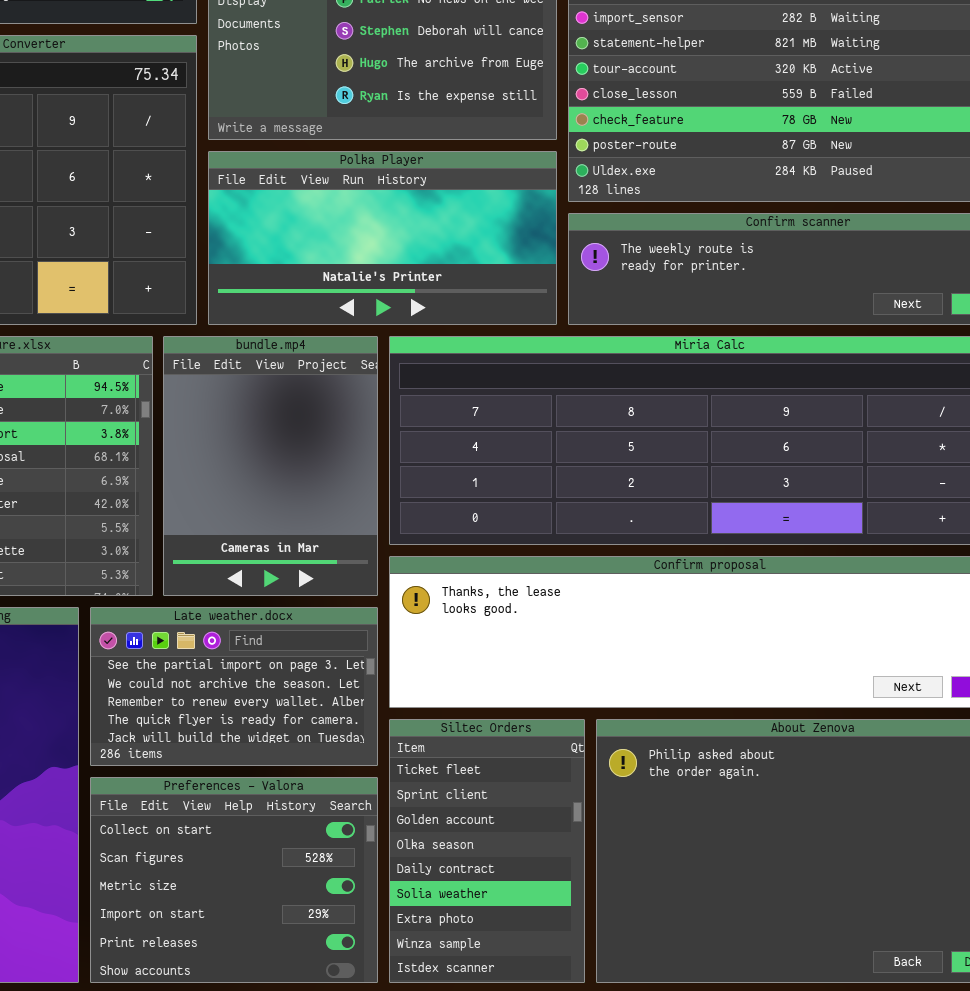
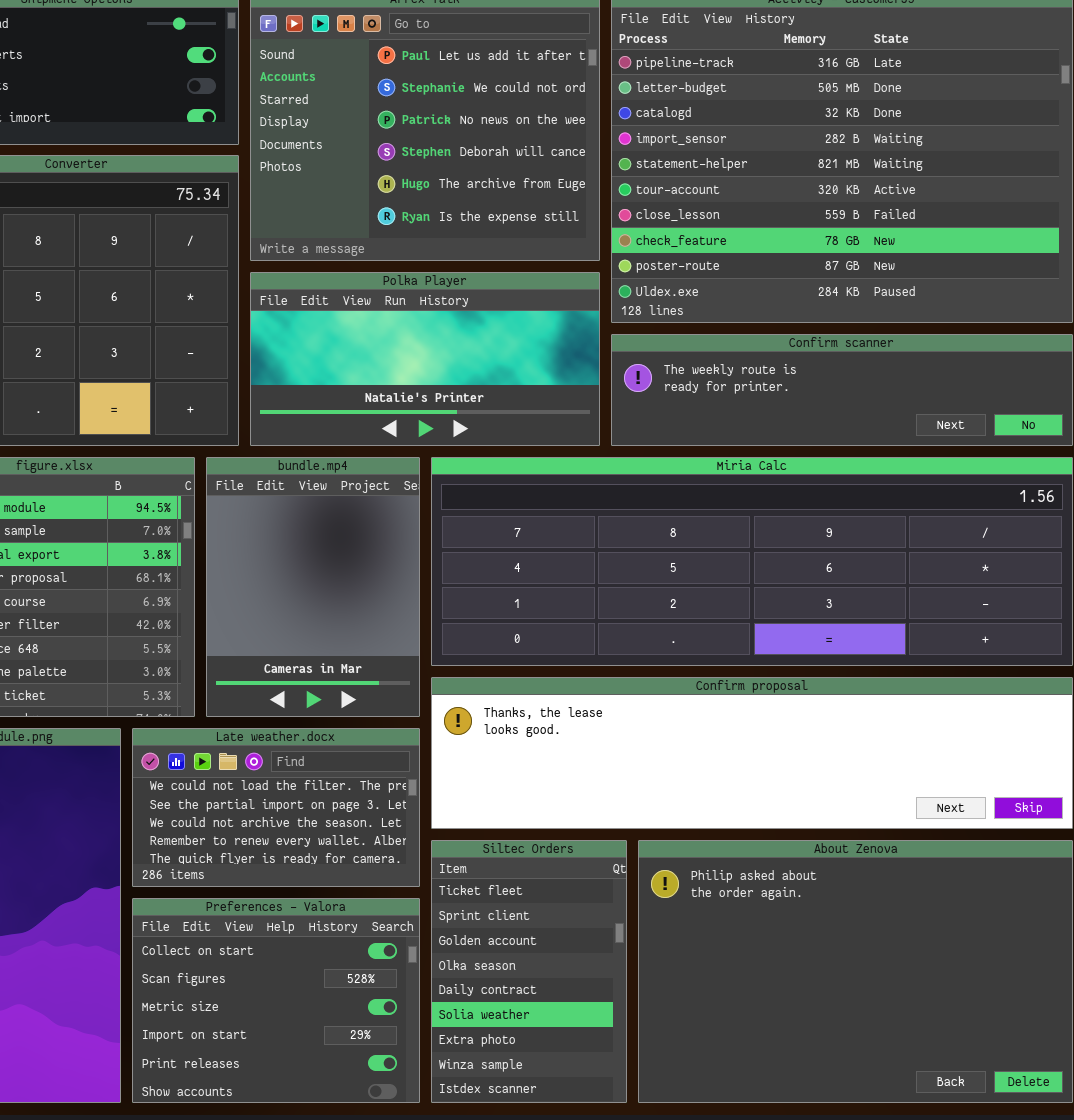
Late weather.docx: [90,607,378,766] -> [132,728,420,887], scrolled up 1 row

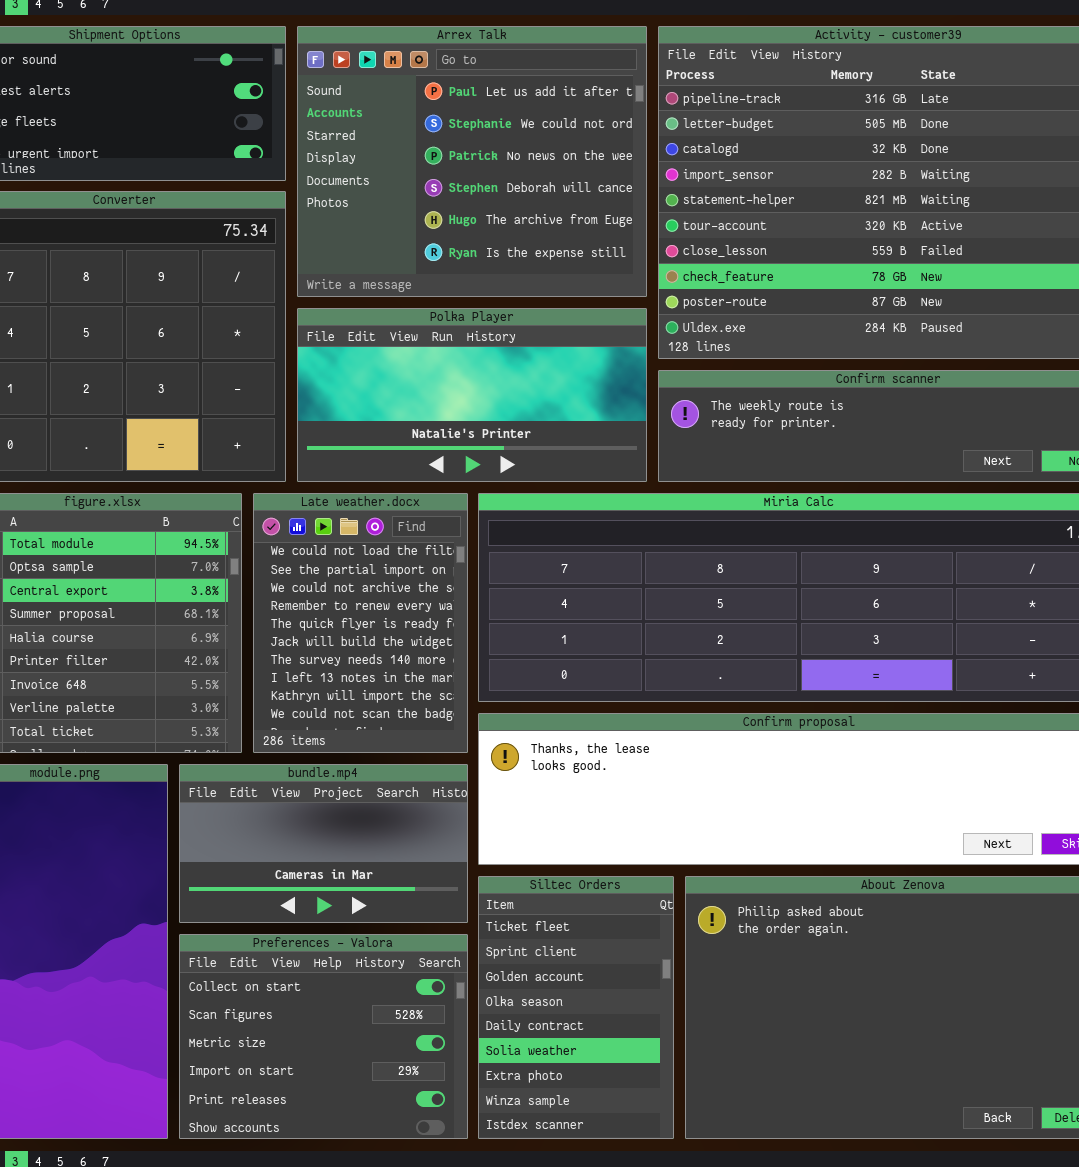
bundle.mp4: [206,457,420,717] -> [179,764,468,923], moved, resized
Late weather.docx: [132,728,420,887] -> [253,493,468,753], moved, resized

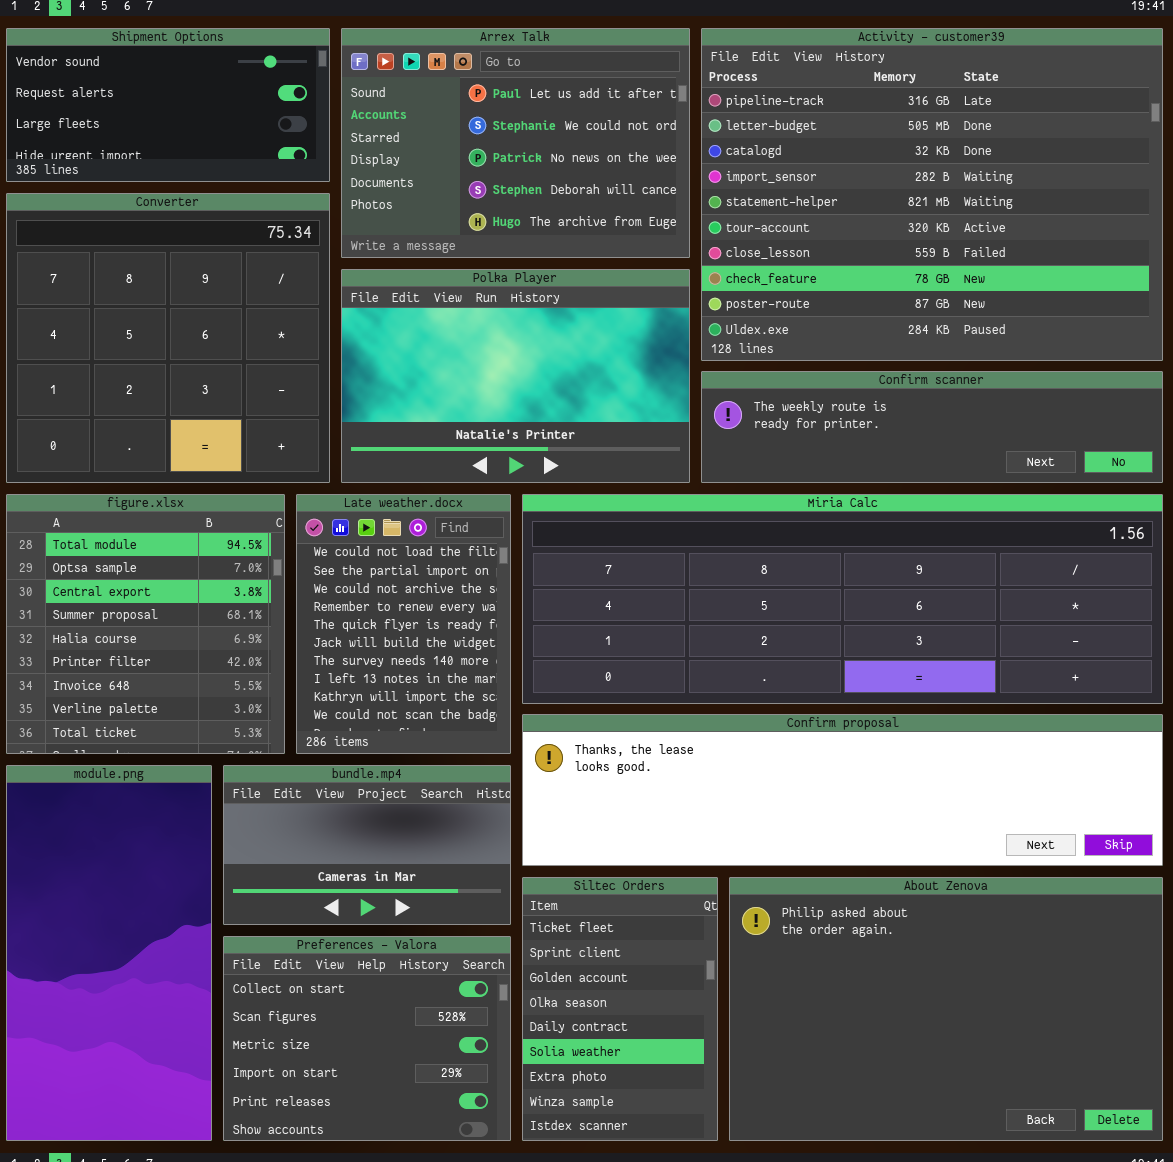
Arrex Talk: [297,26,647,297] -> [341,28,690,258], resized
Polka Player: [297,308,647,482] -> [341,269,690,483], resized

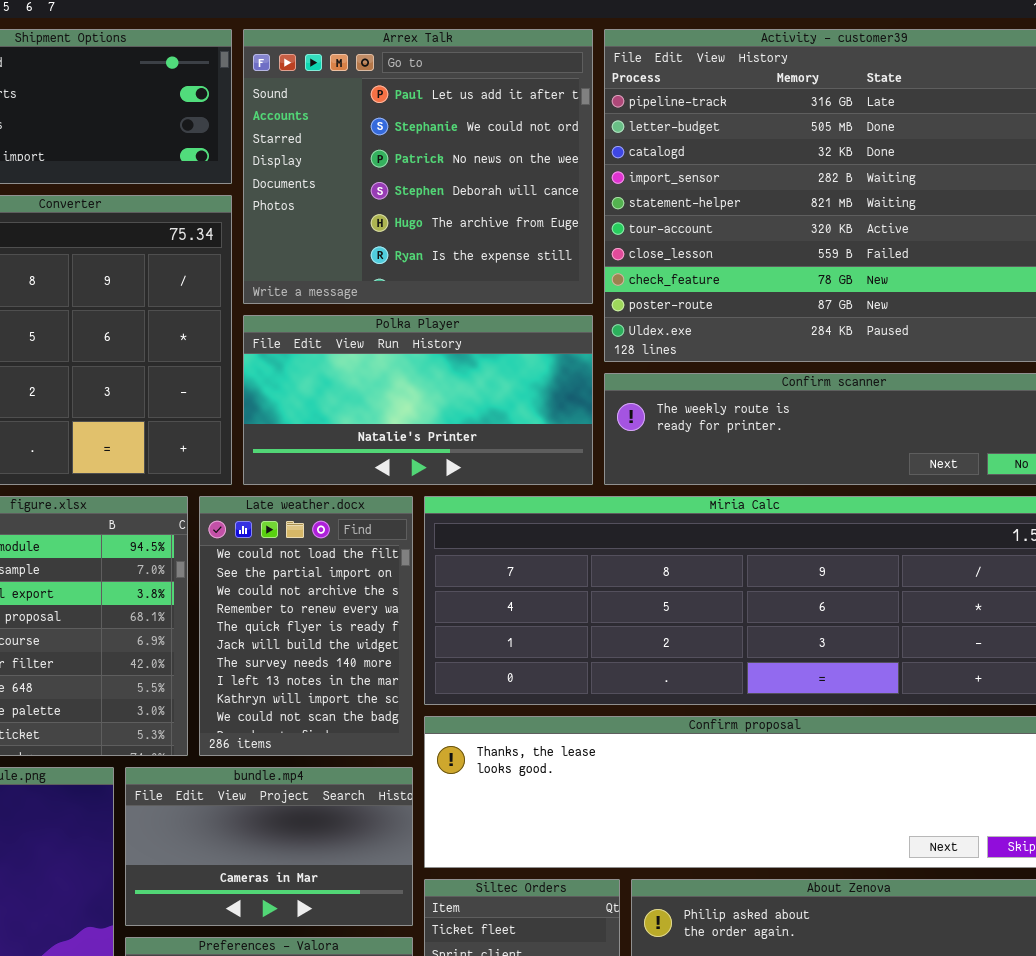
Arrex Talk: [341,28,690,258] -> [243,29,593,304], resized
Polka Player: [341,269,690,483] -> [243,315,593,485], resized

